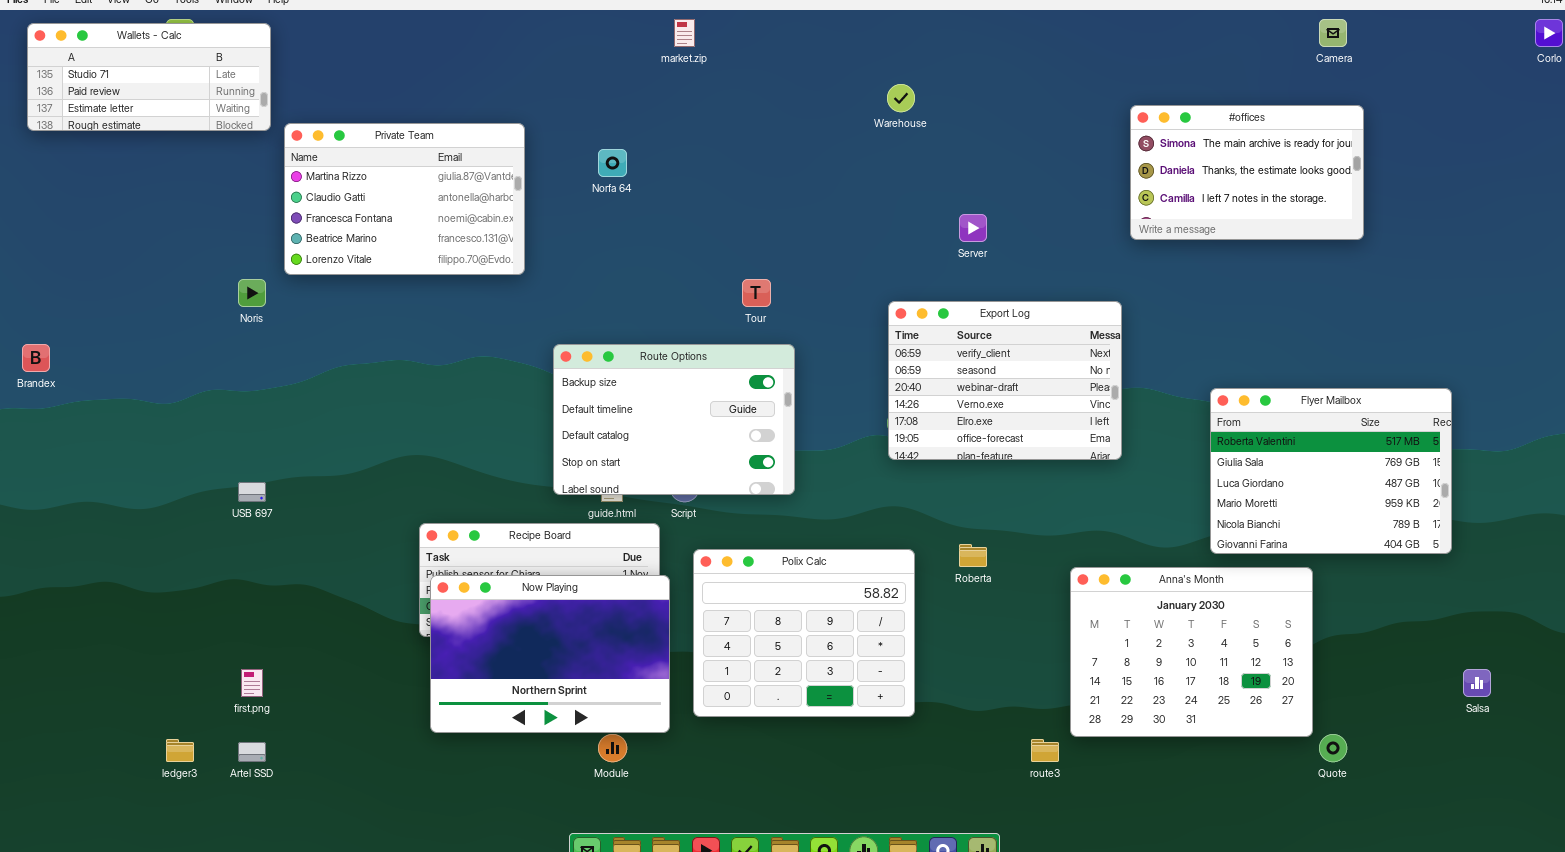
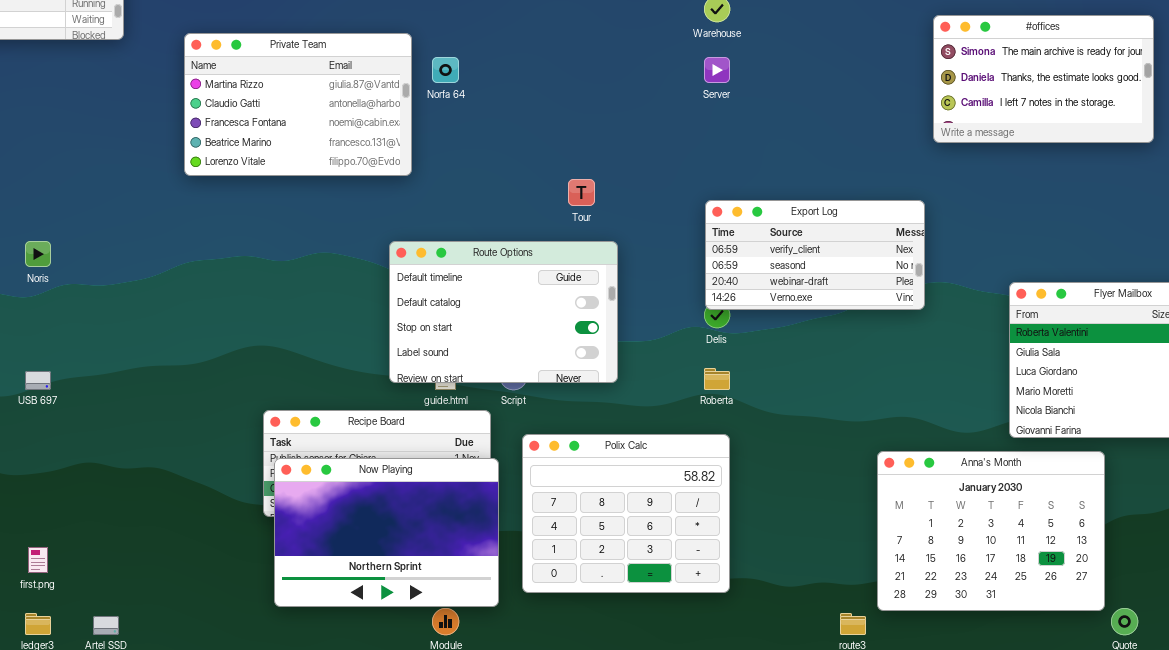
Private Team: [284,123,525,275] -> [184,33,412,176], moved
Server: [959,214,987,242] -> [704,57,730,83], moved
Noris: [238,279,266,307] -> [25,241,51,267], moved
Export Log: [888,301,1122,460] -> [705,200,925,310], resized
Route Options: [553,344,795,495] -> [389,241,618,383], scrolled down 1 row
USB 697: [238,482,266,502] -> [25,371,51,390], moved
Roberta: [959,544,987,567] -> [704,368,730,390], moved
first.png: [241,669,263,697] -> [28,547,48,573], moved

